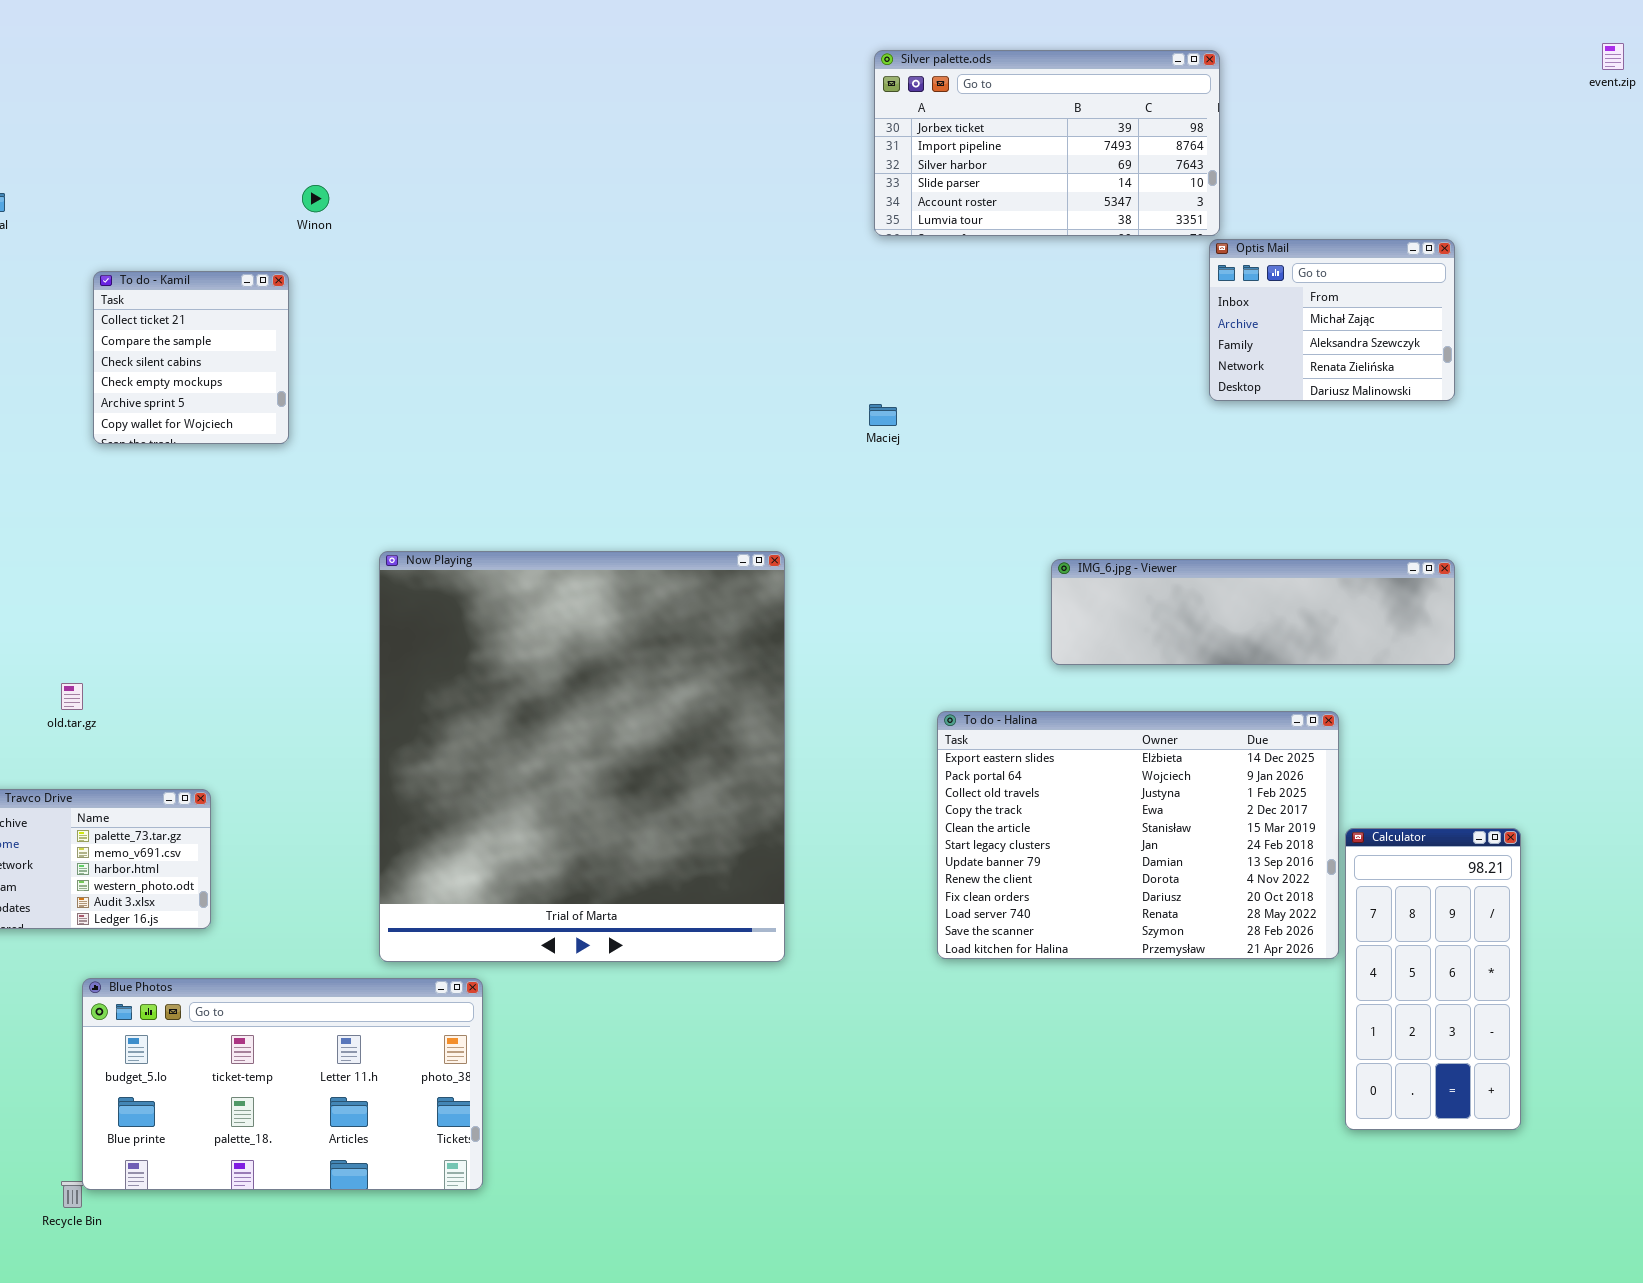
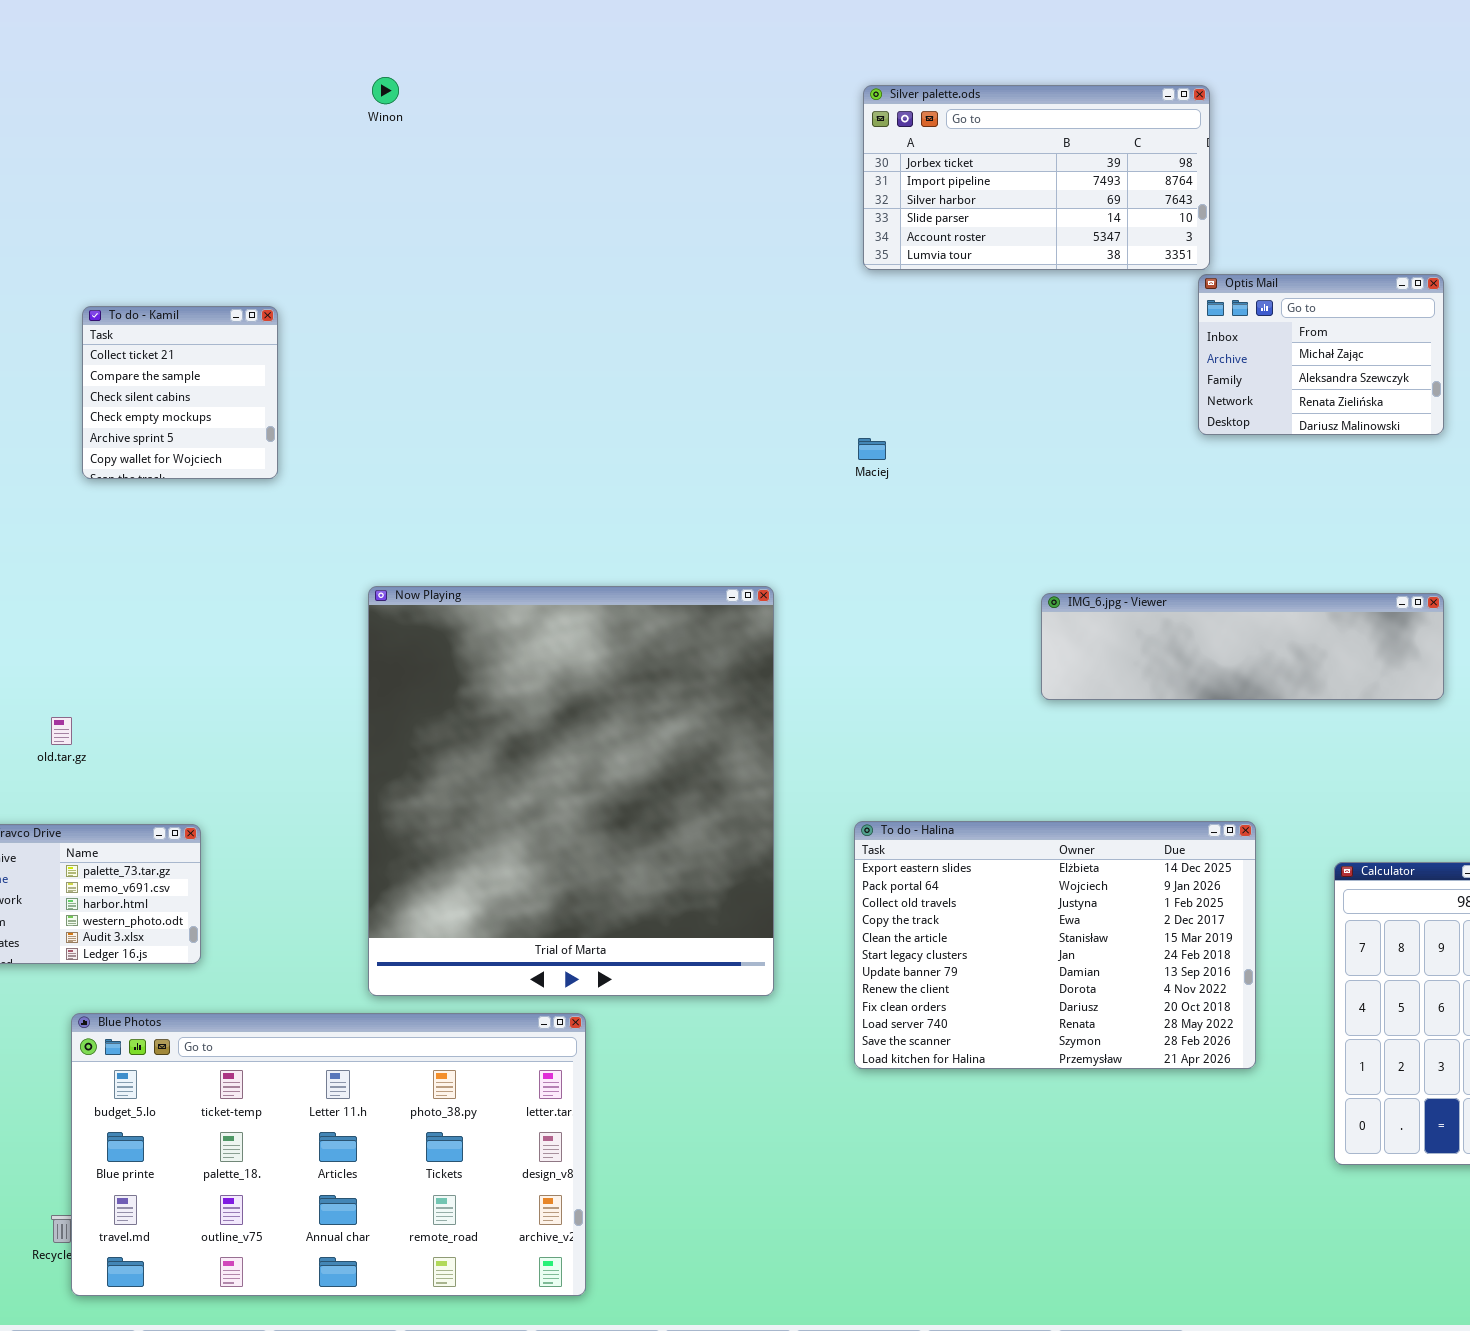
Winon: [302,185,329,212] -> [372,77,399,104], moved
To do - Halina: [937,711,1339,959] -> [854,821,1256,1069], moved
Blue Photos: [82,978,483,1190] -> [71,1013,586,1296], resized

